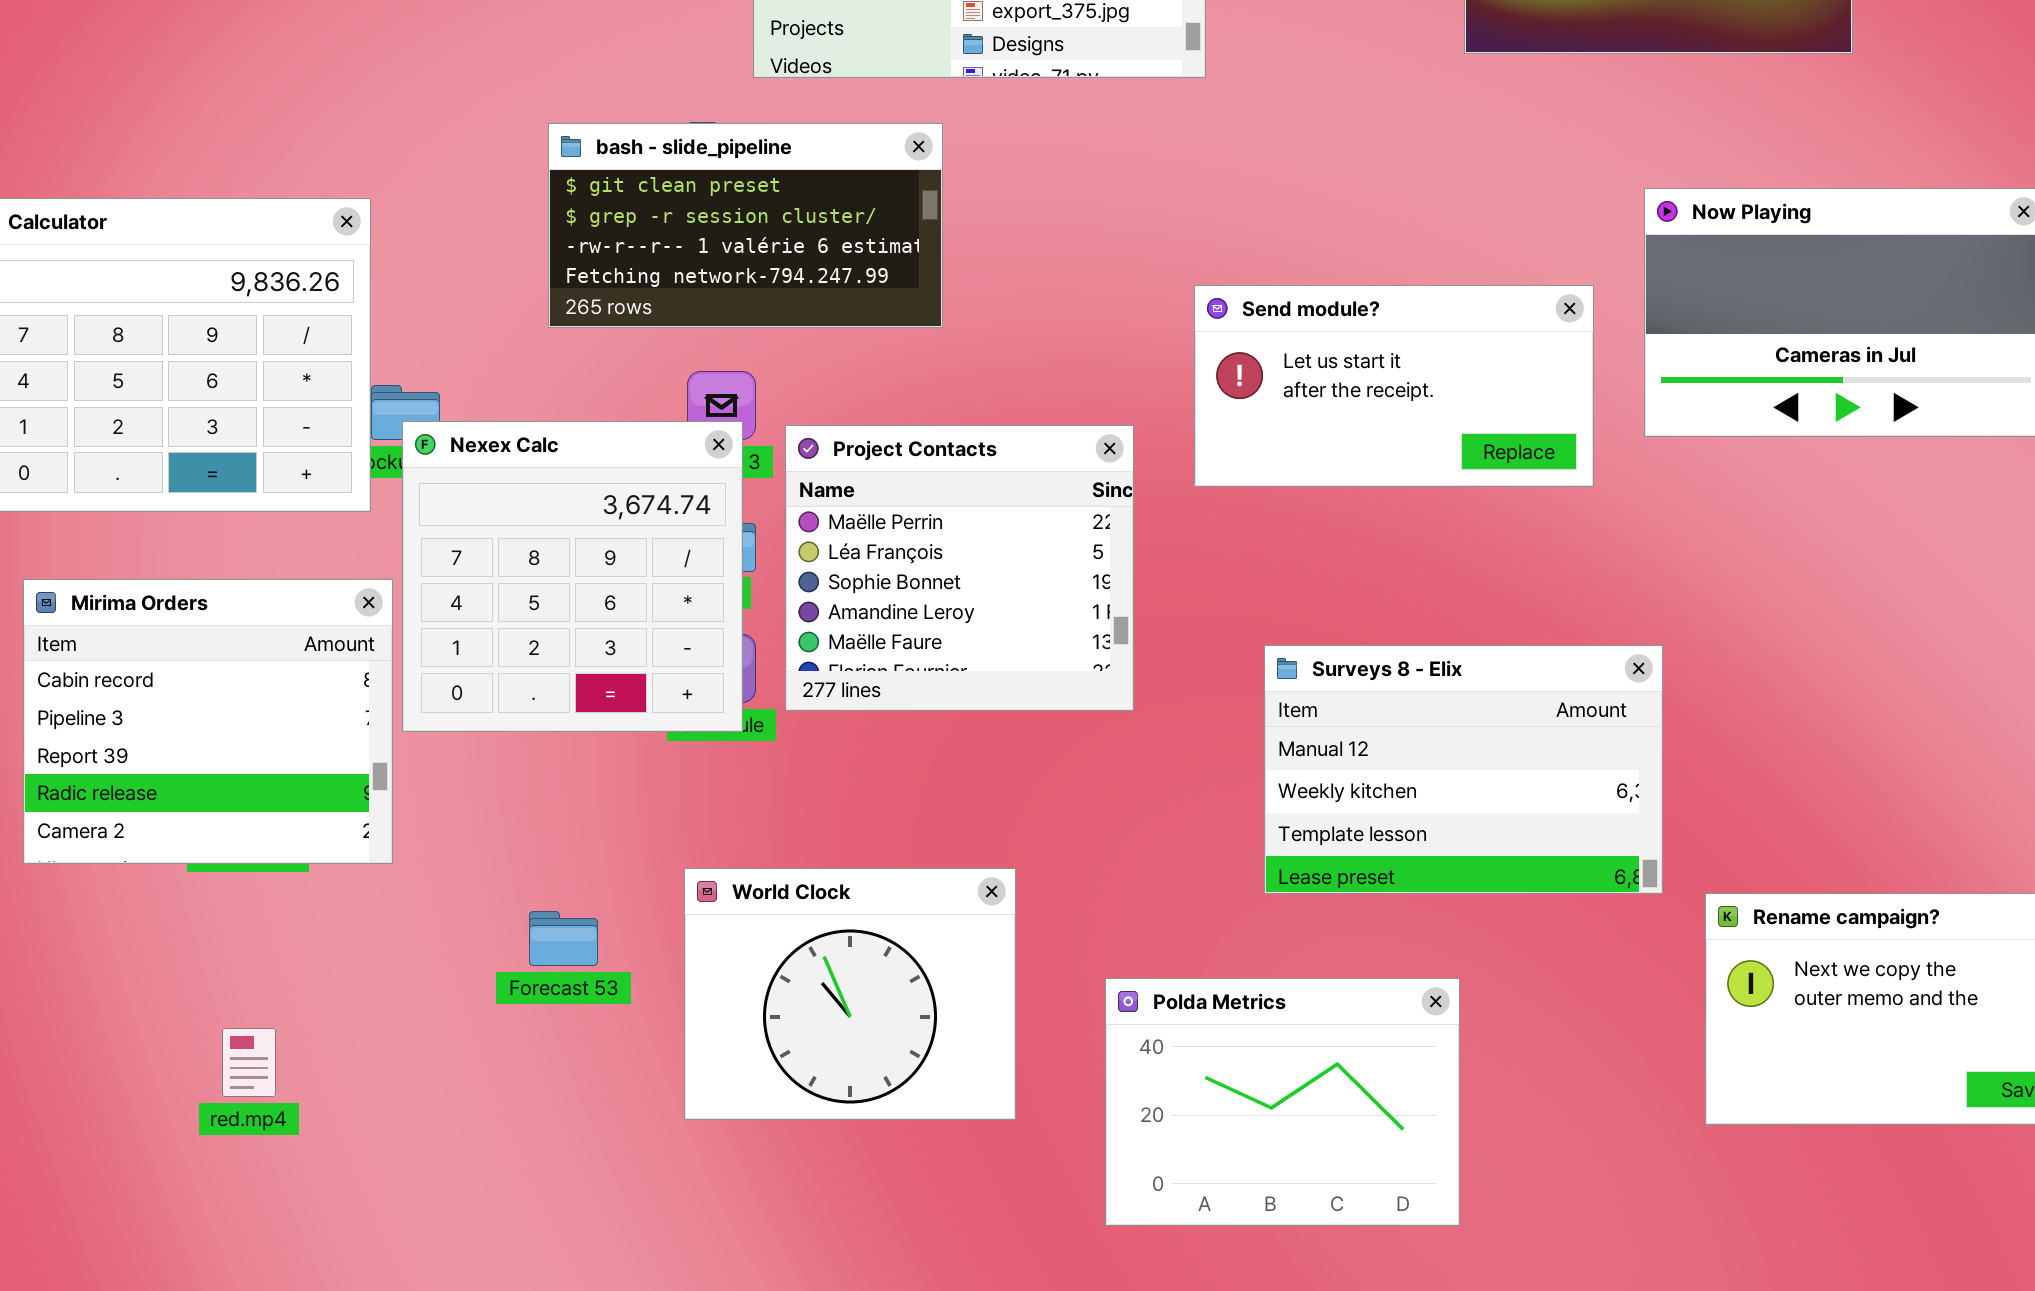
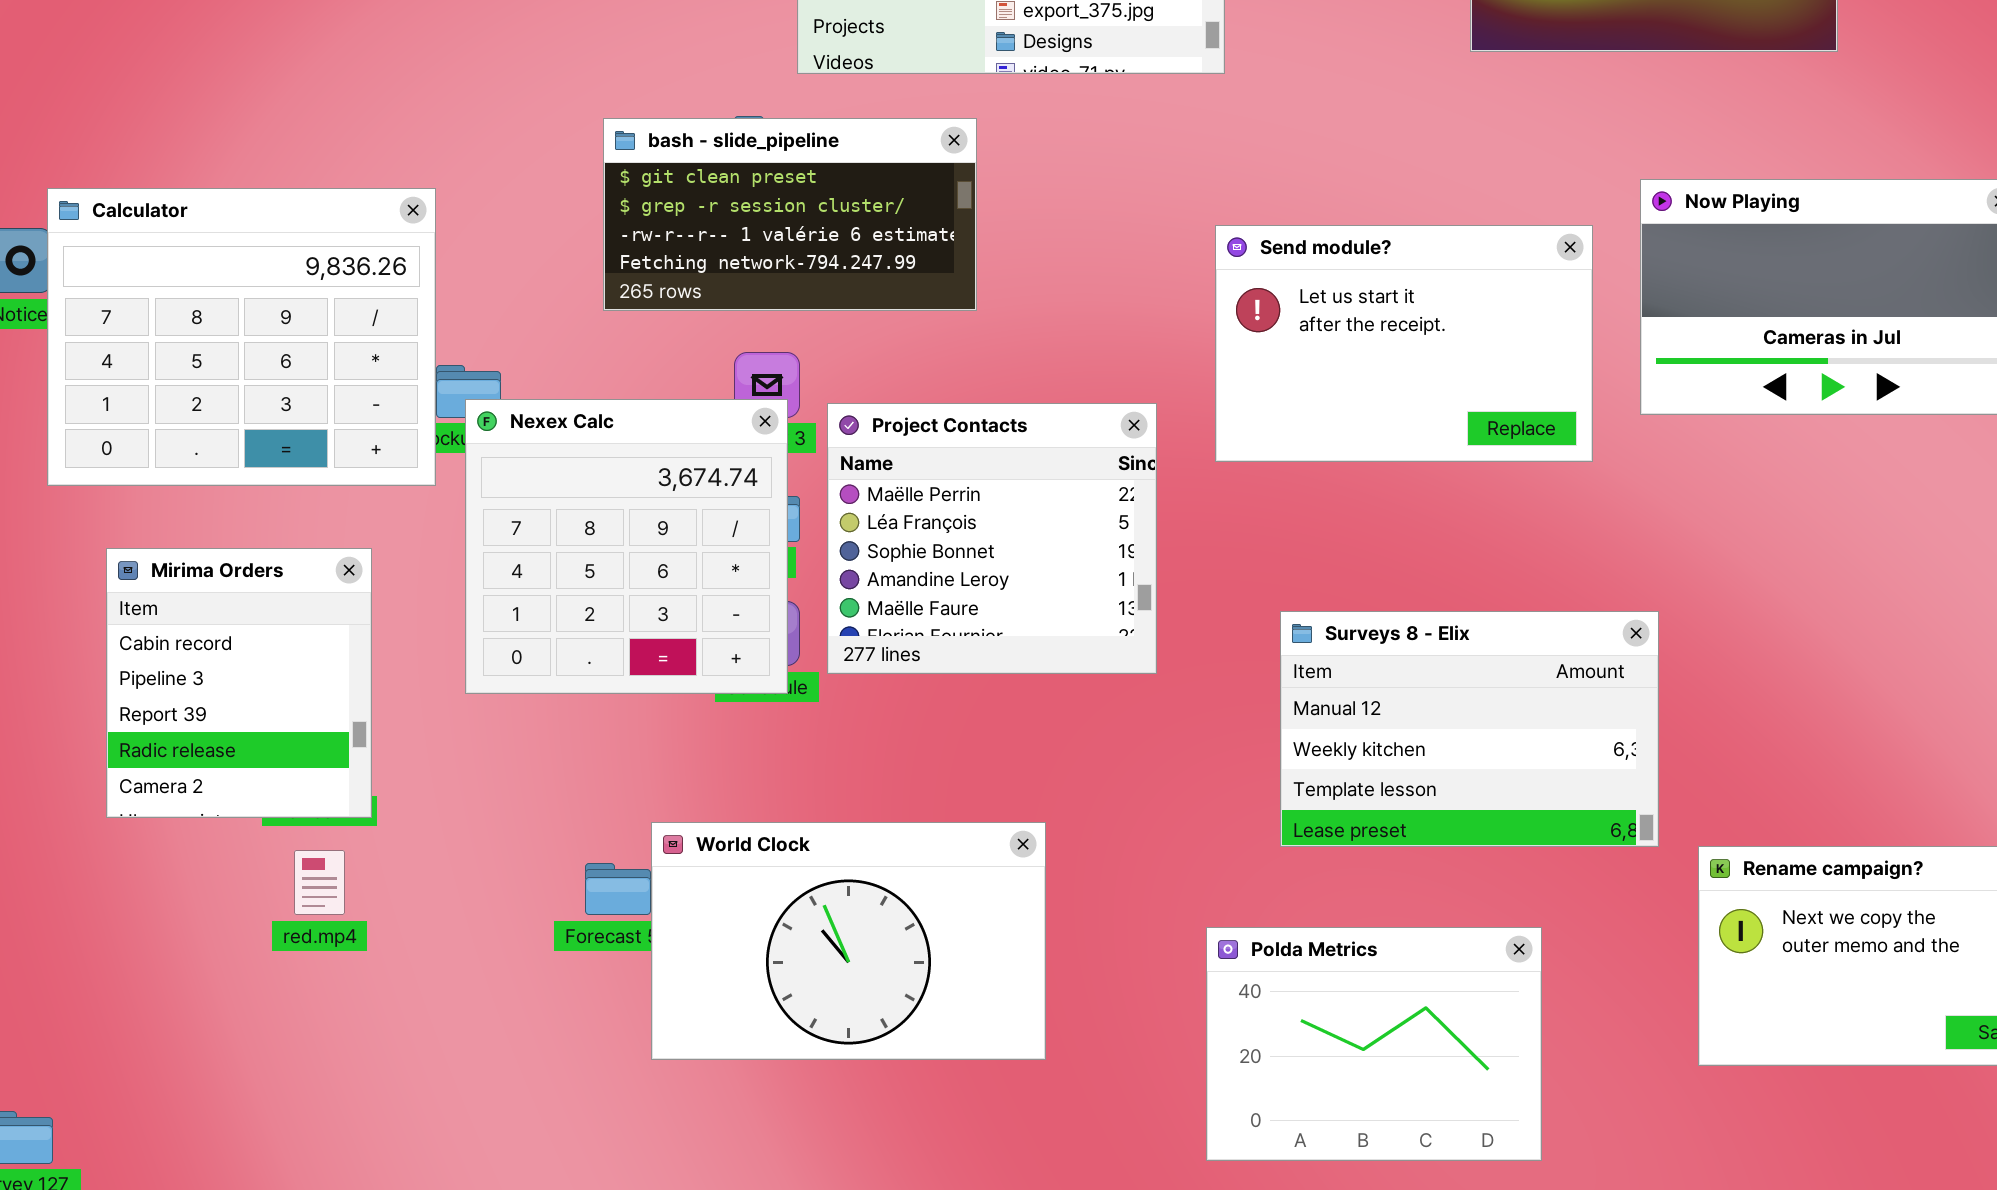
Send module?: [1194,285,1594,487] -> [1215,225,1593,462], resized
Mirima Orders: [23,579,393,864] -> [106,548,372,818], resized
World Clock: [684,868,1016,1120] -> [651,822,1046,1060], resized
Polda Metrics: [1105,978,1460,1226] -> [1206,927,1542,1161], moved
red.mp4: [222,1028,276,1097] -> [294,850,345,915], moved

